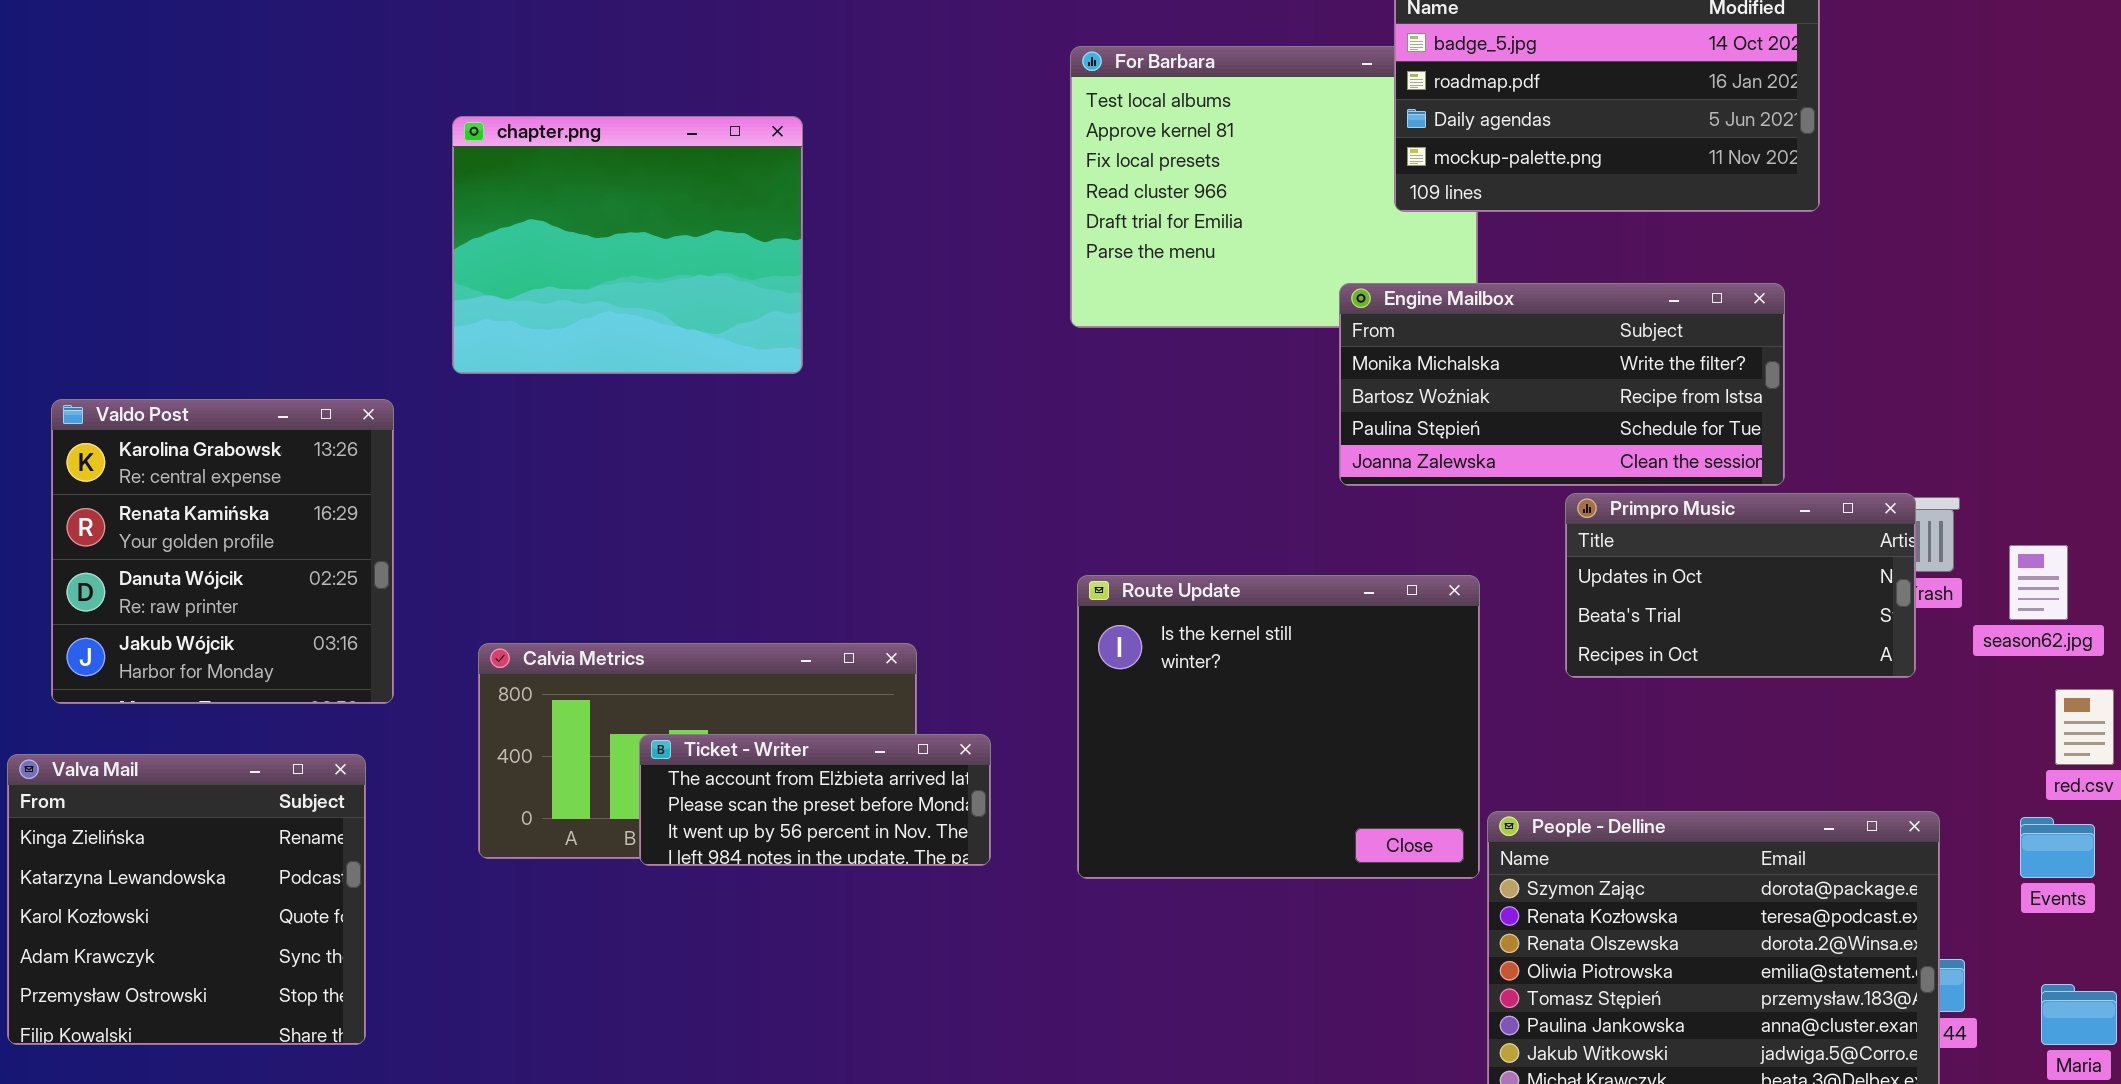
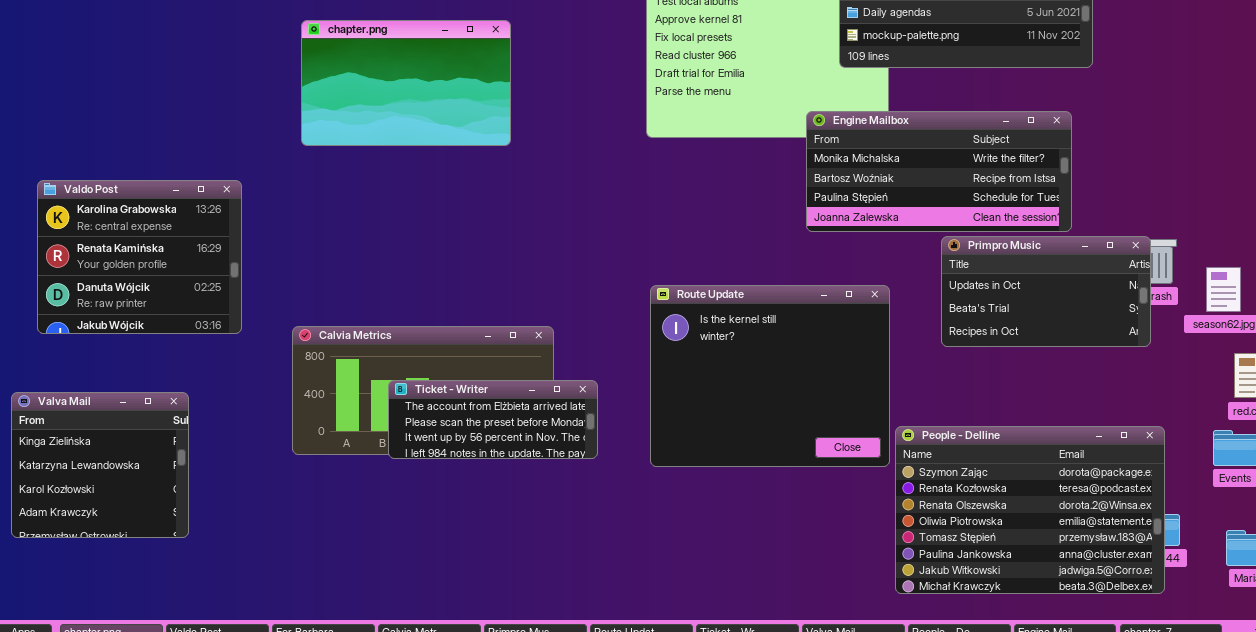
chapter.png: [452,116,803,374] -> [301,20,511,146], moved, resized
Valdo Post: [51,399,394,704] -> [37,180,242,334], resized
Valva Mail: [7,754,366,1045] -> [11,392,189,538], resized

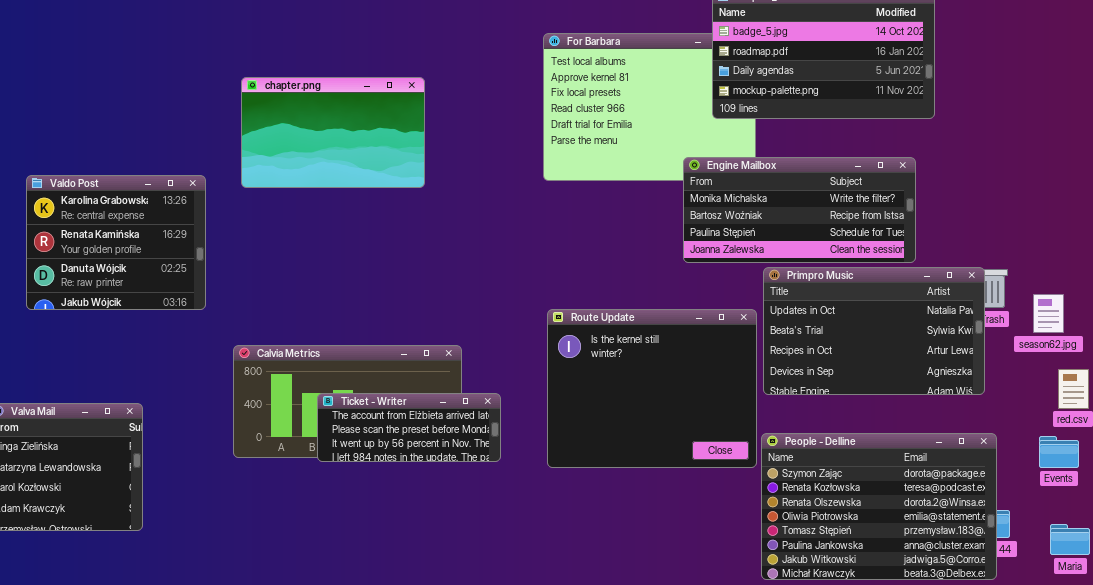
Valdo Post: [37,180,242,334] -> [26,175,206,310], moved
Primpro Music: [941,236,1151,347] -> [763,267,985,395], resized

